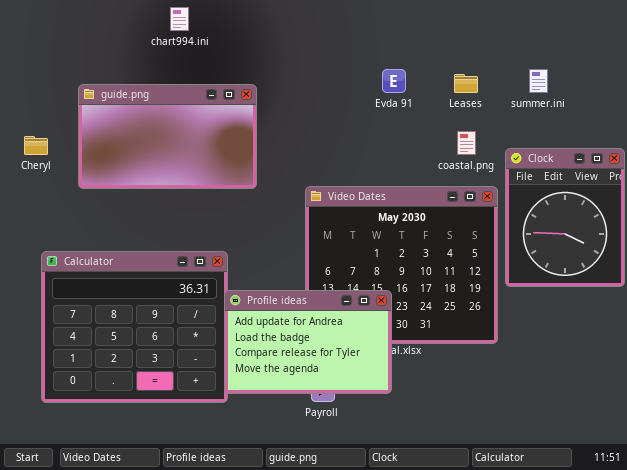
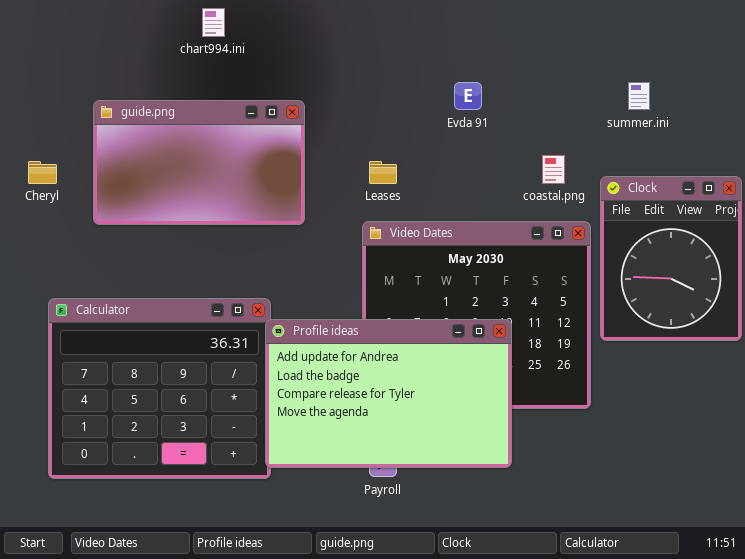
Leases: [454,74,478,93] -> [369,161,397,184], moved
Profile ideas: [224,290,392,394] -> [265,319,512,468], resized

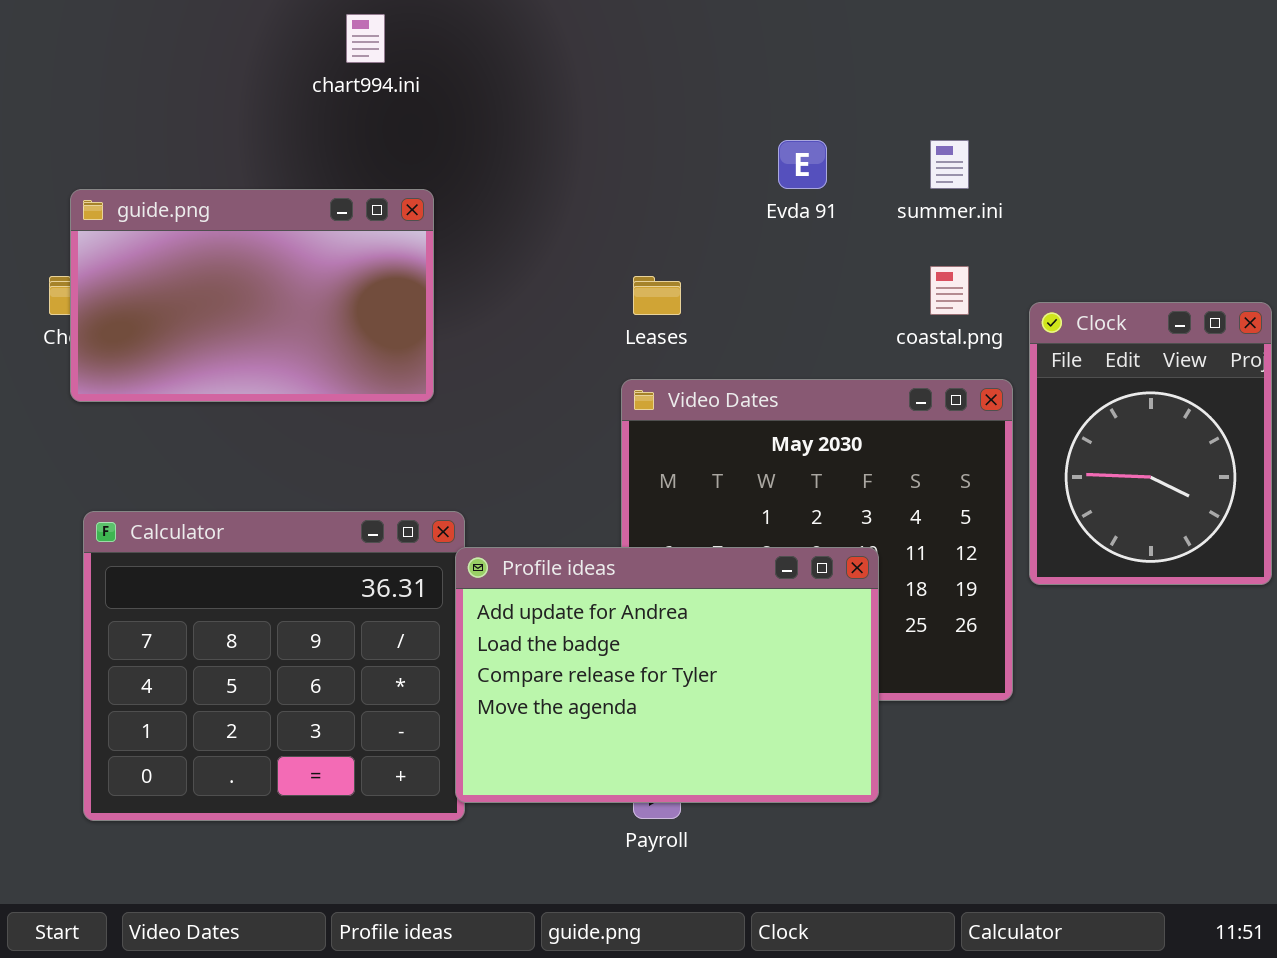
summer.ini: [628,82,650,110] -> [930,140,969,189], moved
guide.png: [93,100,305,225] -> [70,189,434,402], moved

